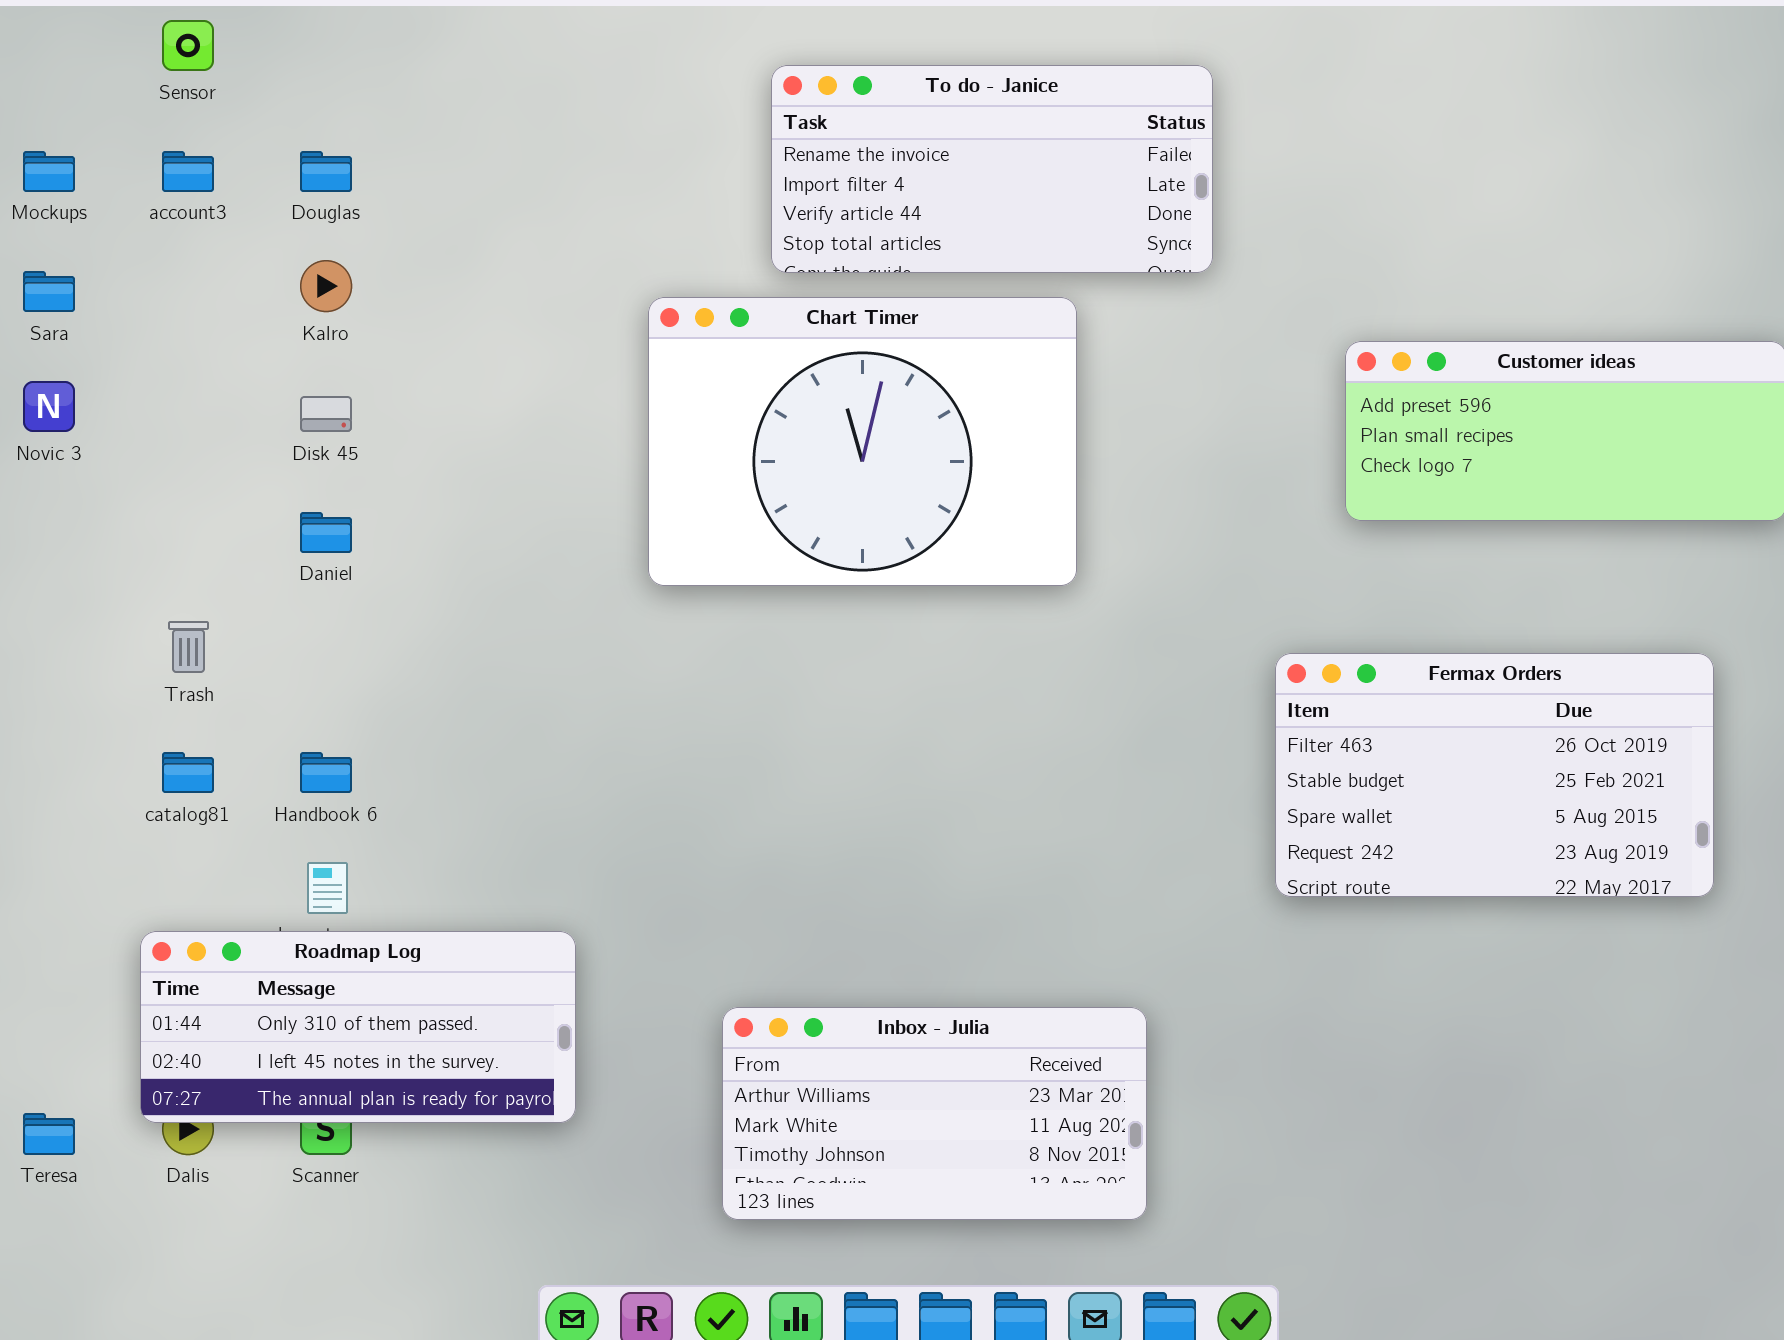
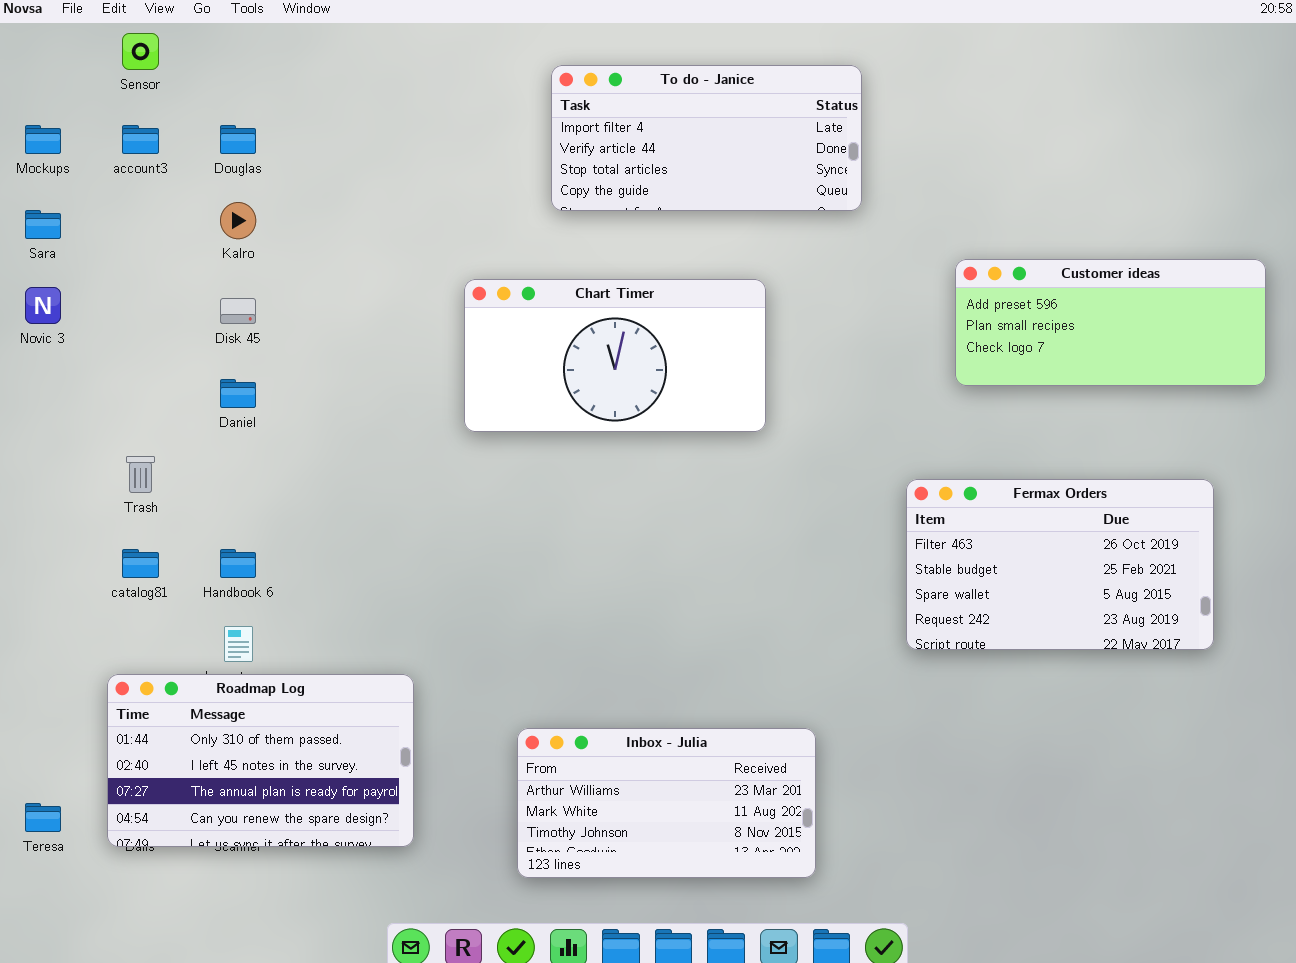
To do - Janice: [771,65,1213,273] -> [551,65,862,211], scrolled down 1 row
Chart Timer: [648,297,1077,586] -> [464,279,766,432], resized
Roadmap Log: [140,931,576,1123] -> [107,674,414,847], resized

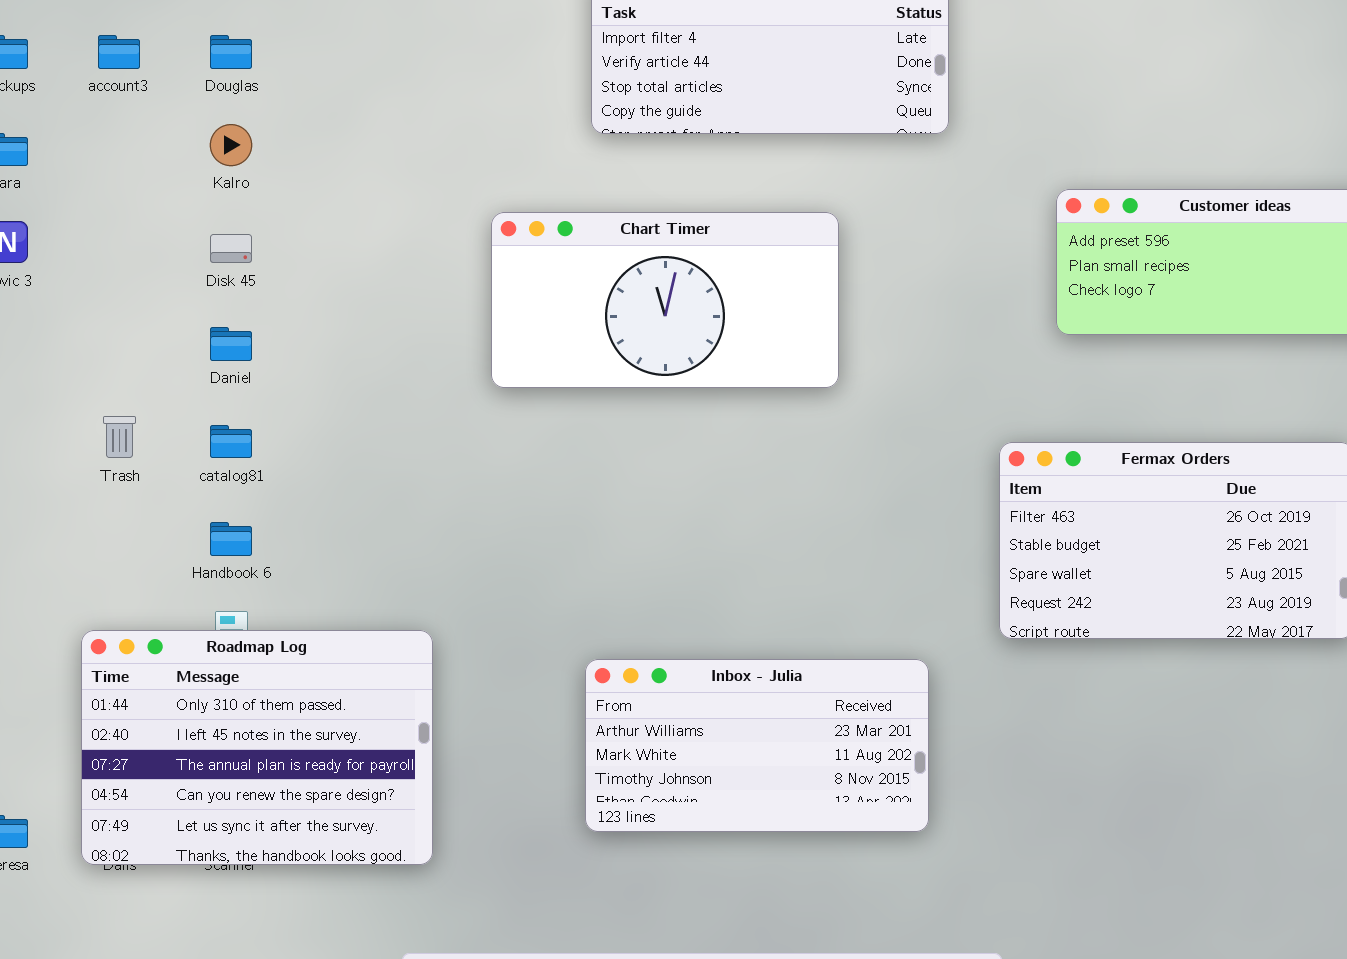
catalog81: [122,549,159,578] -> [210,425,252,458], moved
Roadmap Log: [107,674,414,847] -> [81,630,433,865], resized
Inbox - Julia: [517,728,816,878] -> [585,659,929,832], moved

